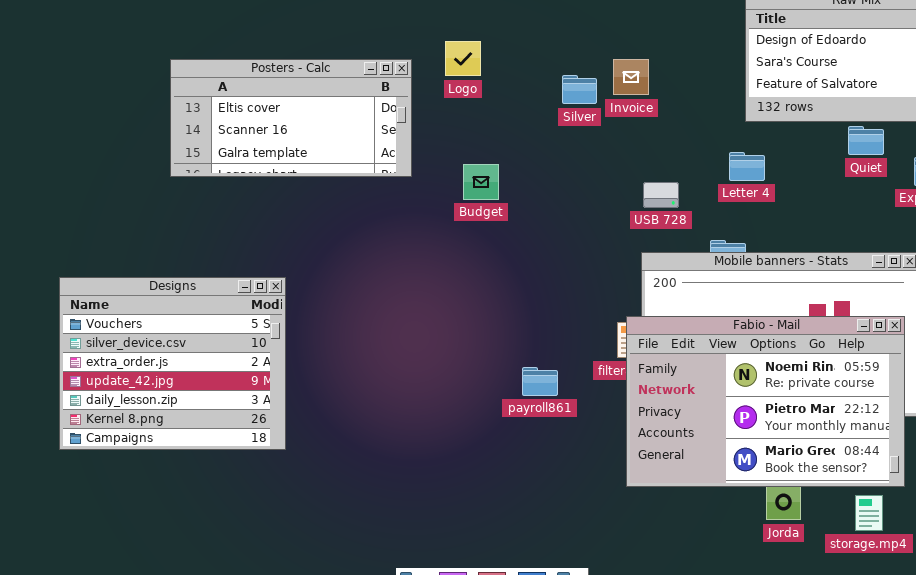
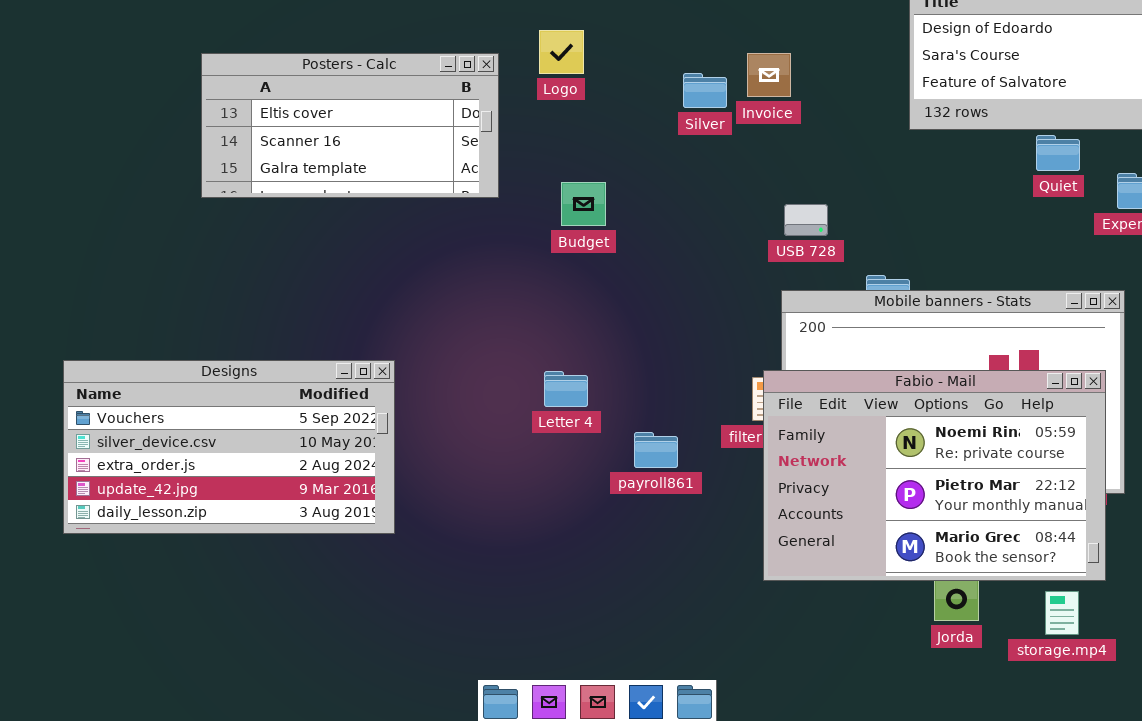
Letter 4: [729,152,765,181] -> [544,371,588,407], moved
Designs: [59,277,286,450] -> [63,360,395,534], resized

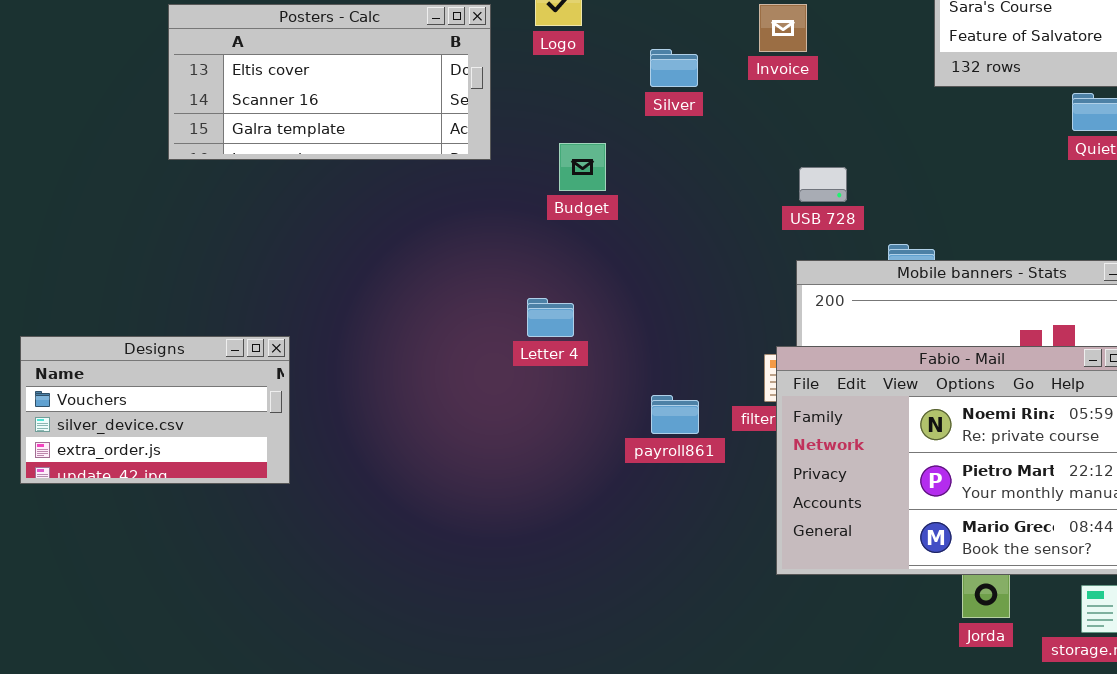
Silver: [683,73,727,108] -> [650,49,698,87], moved
Designs: [63,360,395,534] -> [20,336,290,484], resized
Letter 4: [544,371,588,407] -> [527,298,574,337], moved
payroll861: [634,432,678,468] -> [651,395,699,434], moved

